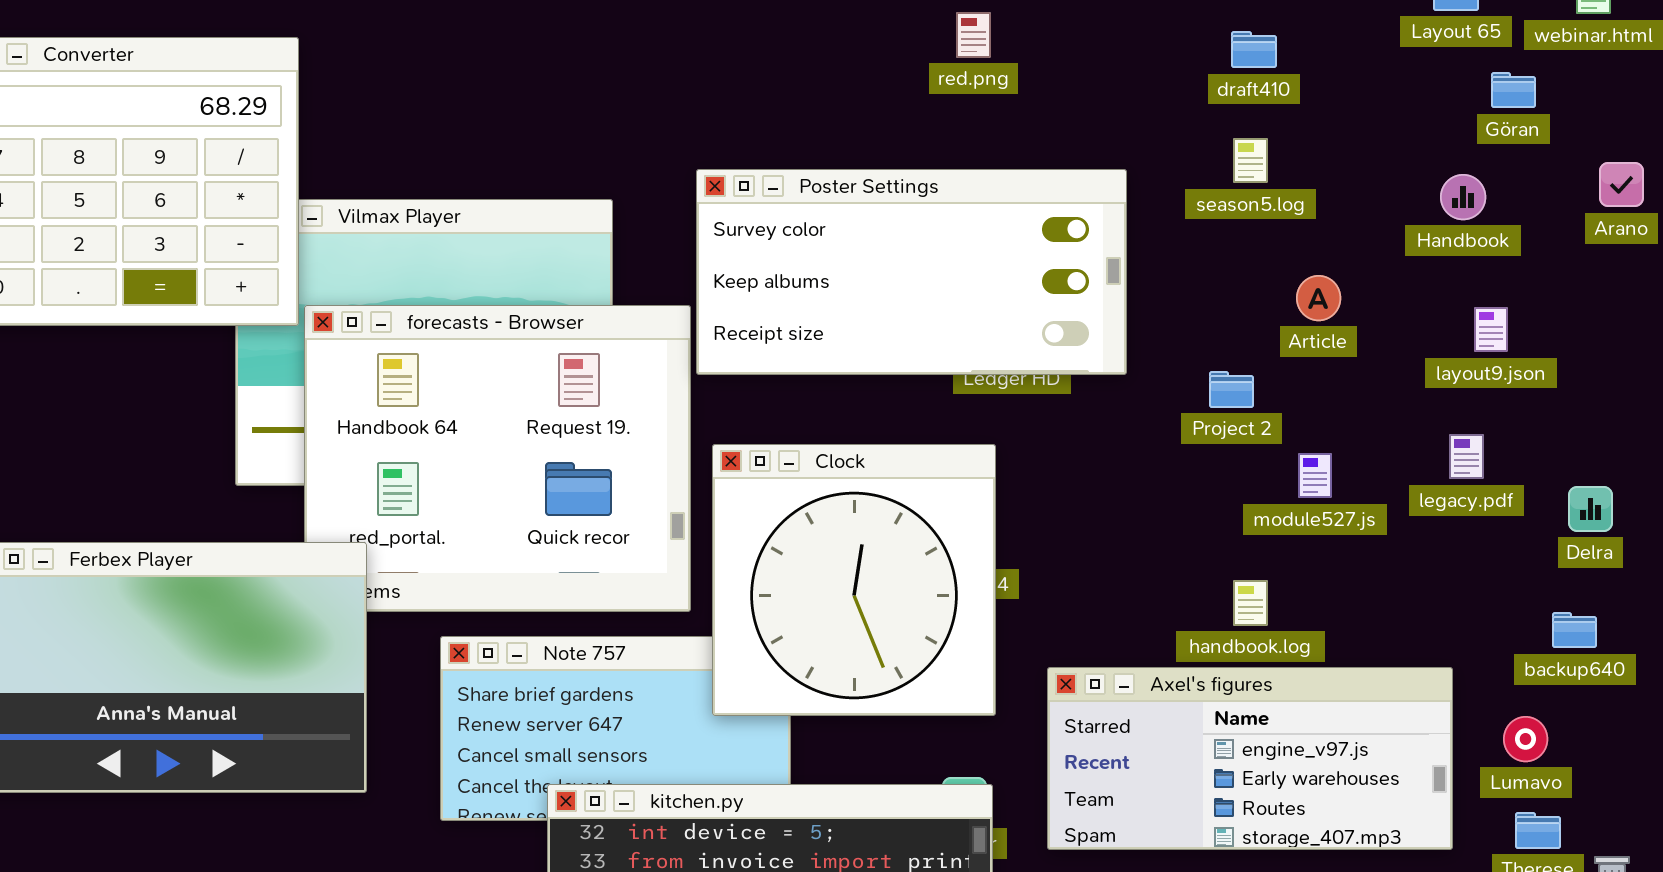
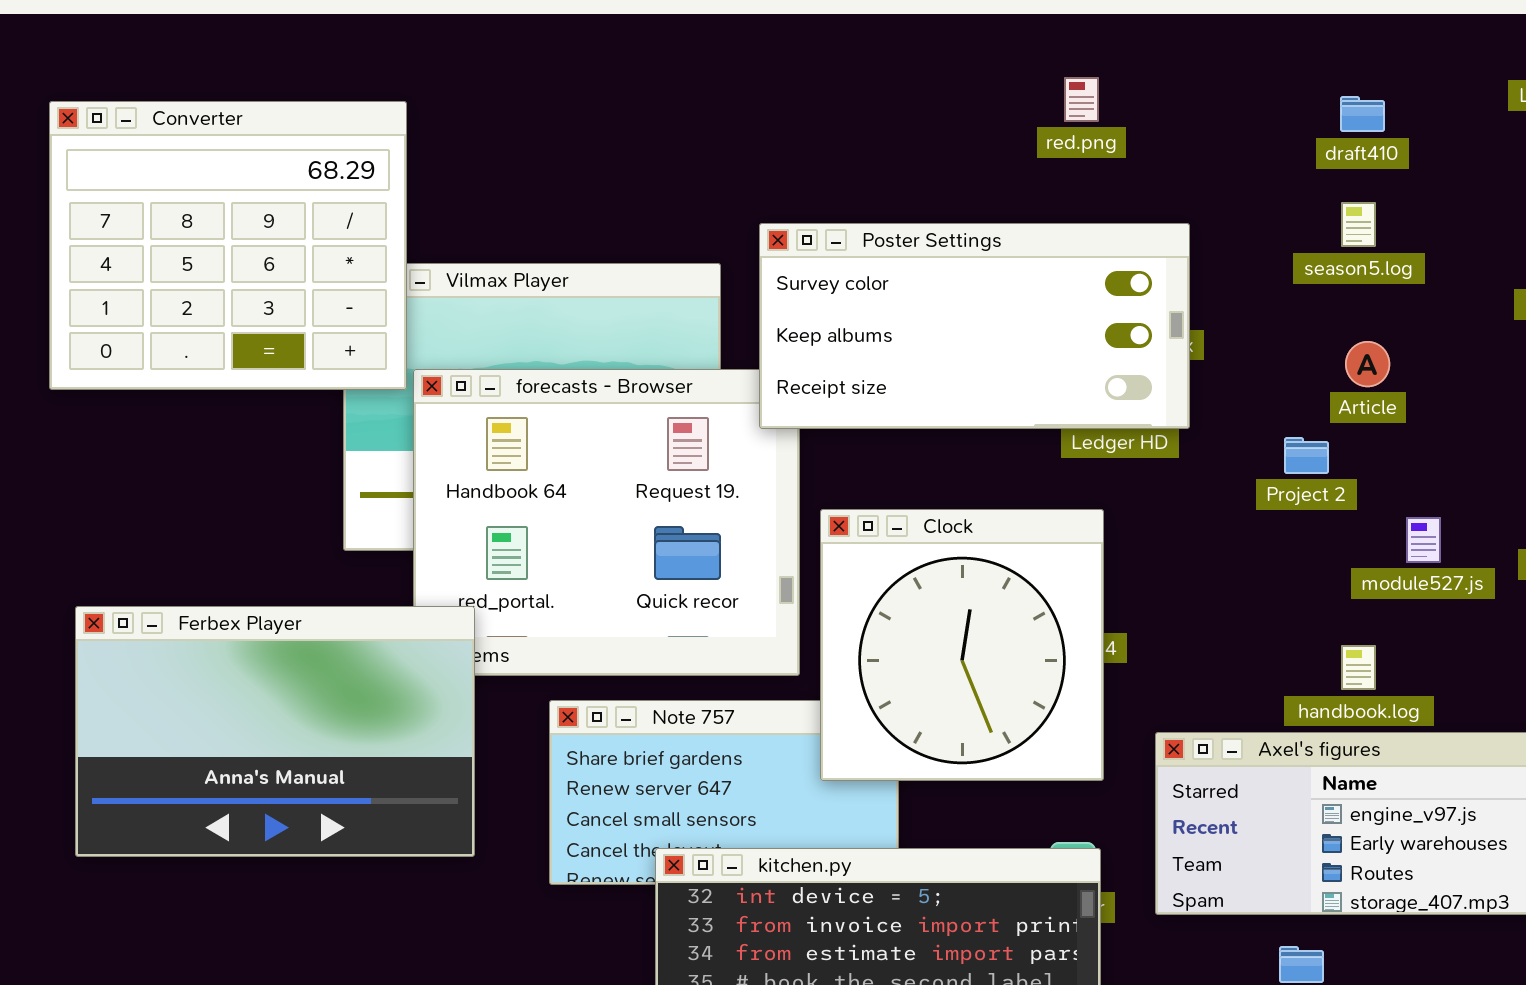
Poster Settings: [696,169,1127,375] -> [759,223,1190,429], moved
Article: [1296,275,1341,321] -> [1345,341,1390,387], moved
Project 2: [1209,371,1254,408] -> [1284,437,1329,474], moved

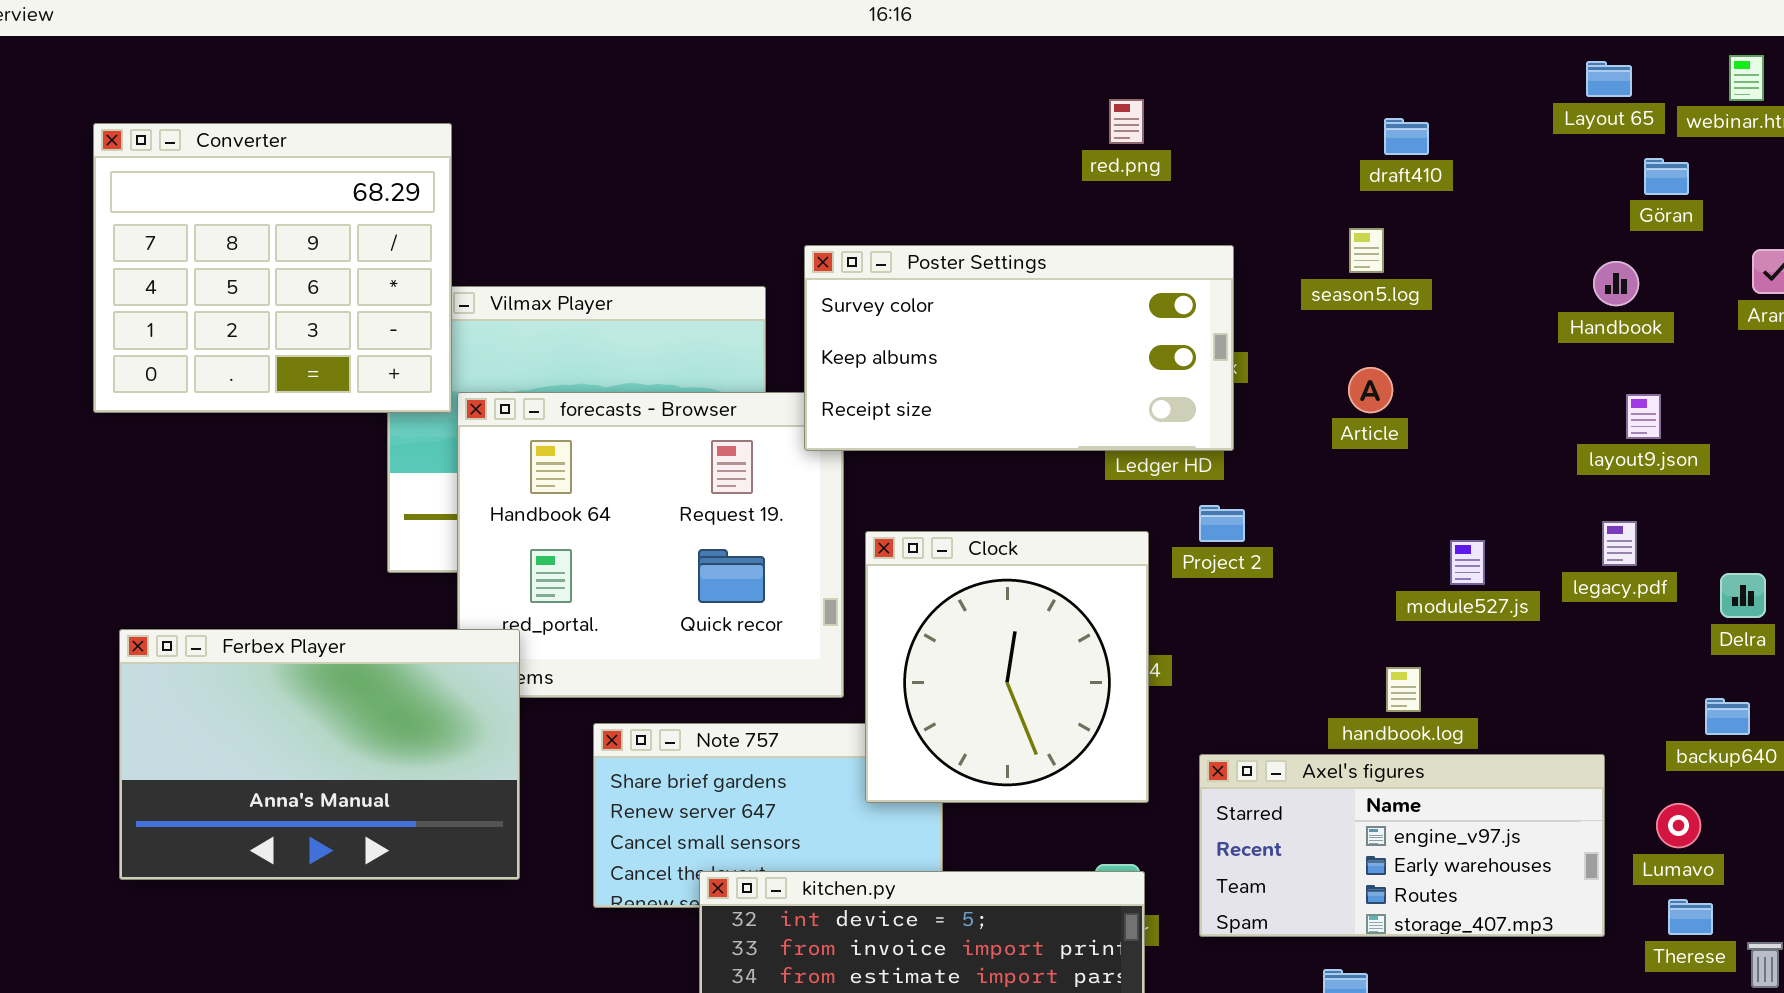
season5.log: [1341,202,1376,247] -> [1349,228,1384,273], moved
Article: [1345,341,1390,387] -> [1348,367,1393,413], moved
Project 2: [1284,437,1329,474] -> [1199,505,1245,542], moved

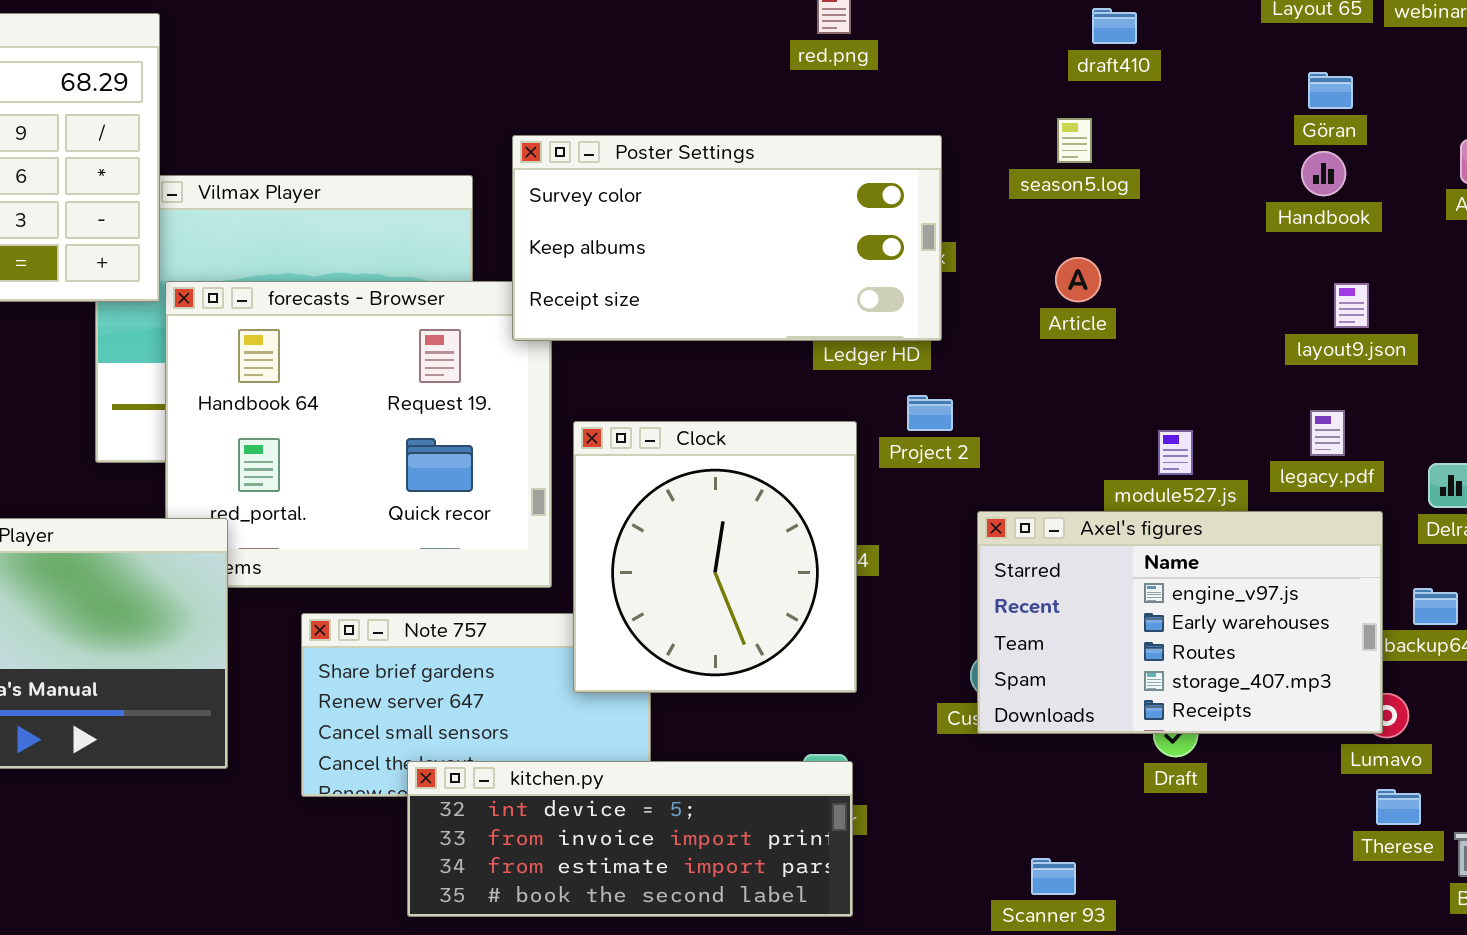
Göran: [1644,158,1689,195] -> [1308,72,1353,109], moved
Axel's figures: [1199,754,1605,937] -> [977,511,1383,734], moved, resized

